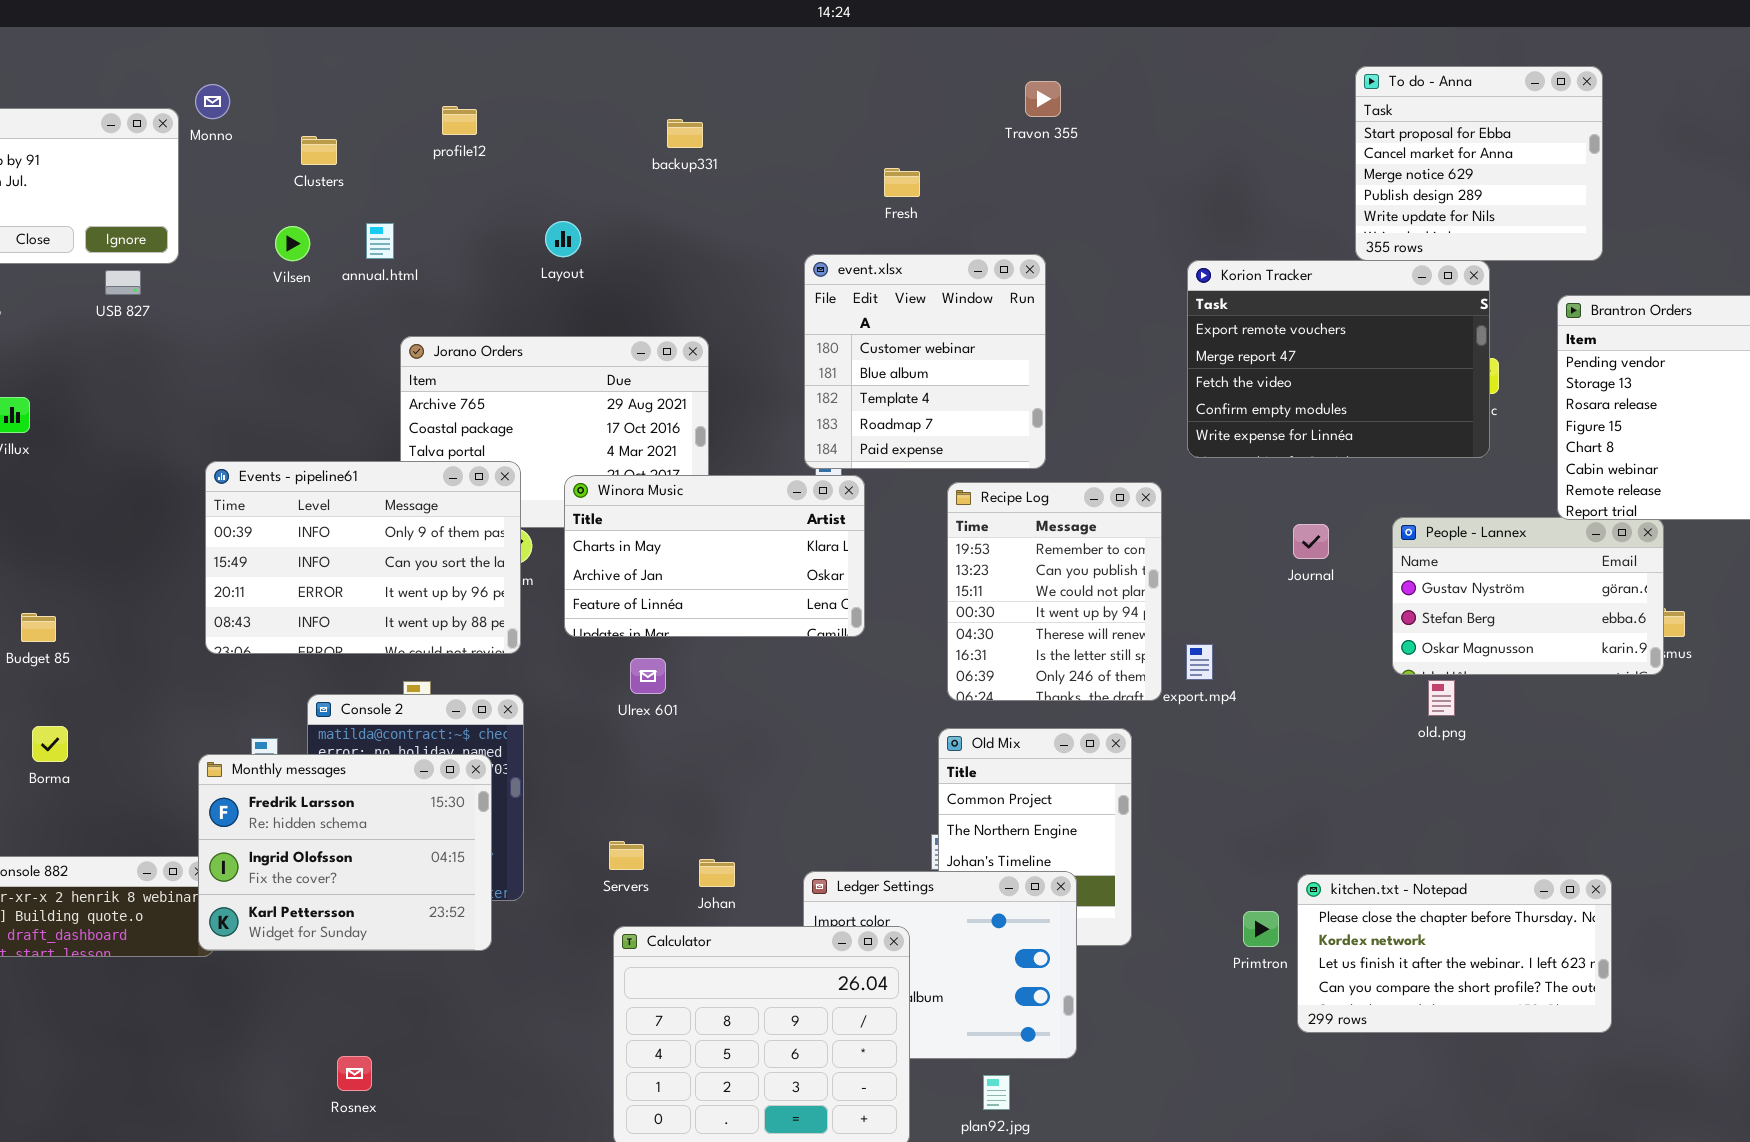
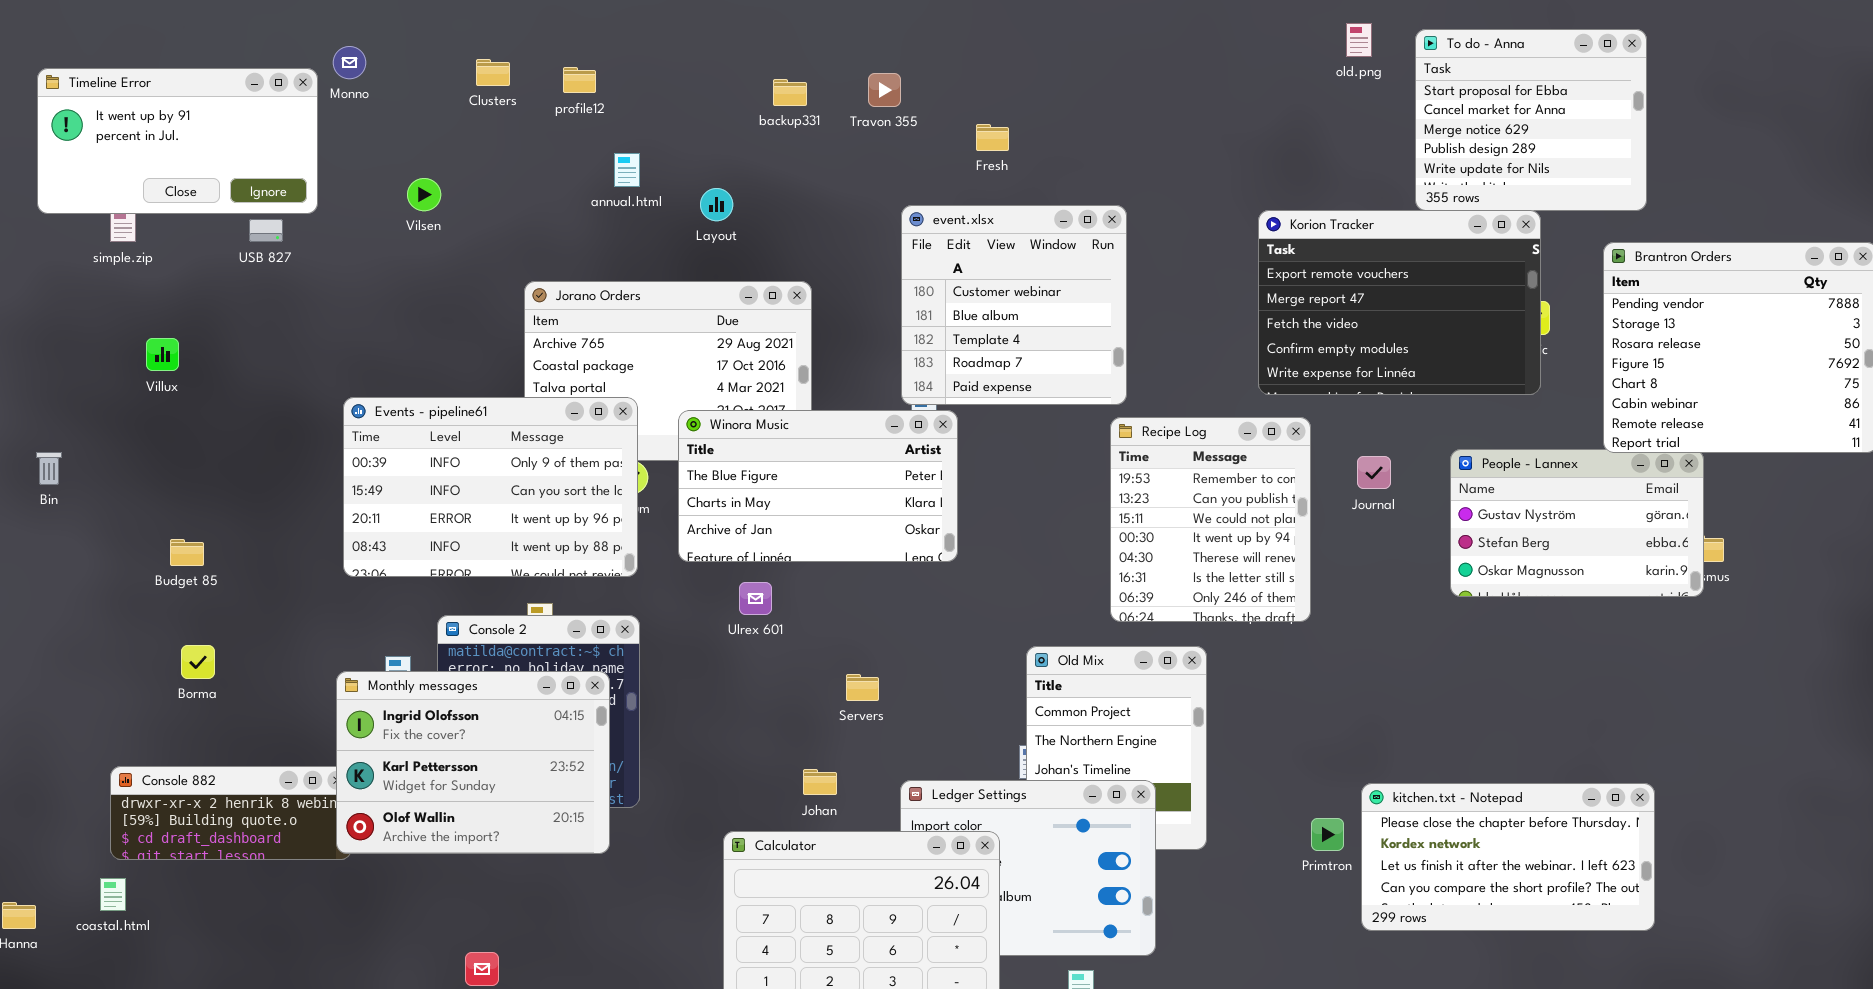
Travon 355: [1025,81,1061,117] -> [868,73,901,107], moved
Clusters: [301,136,337,165] -> [476,59,510,86], moved
Layout: [545,221,581,257] -> [700,188,733,221], moved
annual.html: [366,223,394,259] -> [614,153,640,187], moved
Winora Music: [564,475,865,637] -> [678,410,958,562], scrolled up 1 row
Recipe Log: [947,482,1162,701] -> [1110,417,1311,622], moved
old.png: [1428,680,1455,716] -> [1346,23,1372,57], moved
Monthly messages: [198,754,492,951] -> [336,671,610,854], scrolled down 1 row
Servers: [609,841,644,870] -> [846,674,879,701], moved

